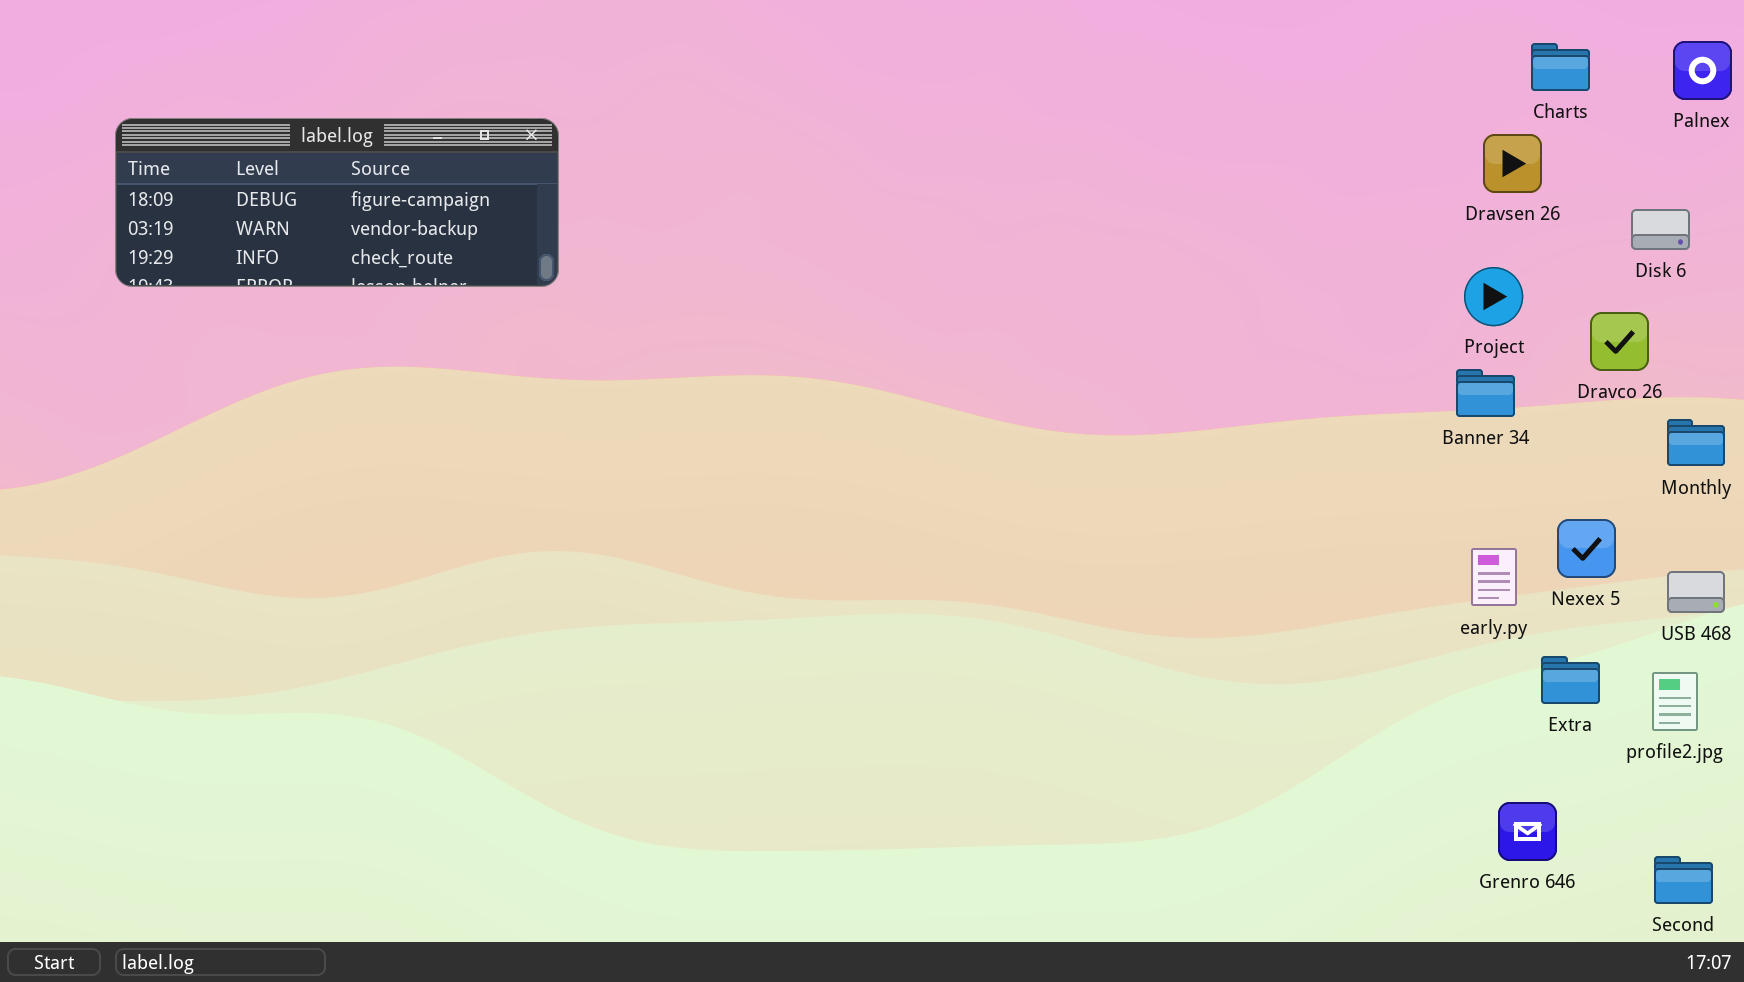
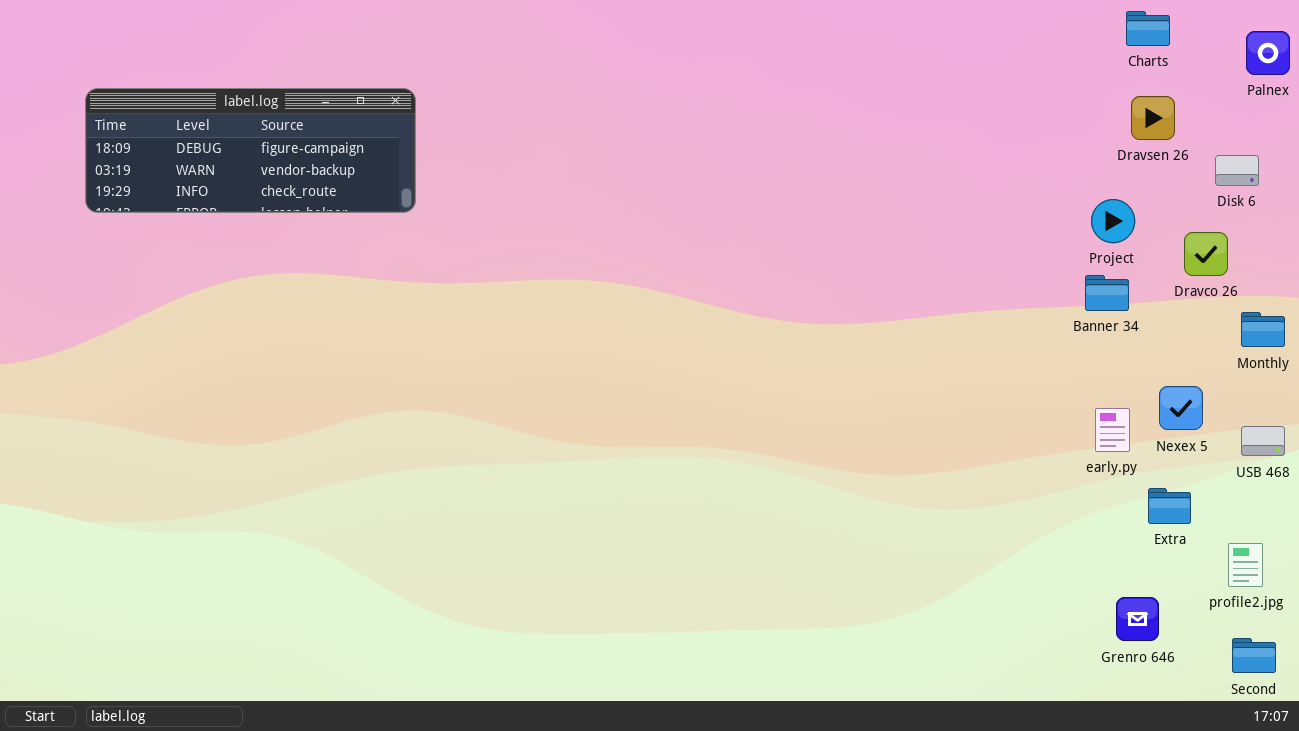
Charts: [1531,43,1590,91] -> [1126,11,1170,46], moved
Dravsen 26: [1483,134,1542,193] -> [1131,96,1175,140], moved
profile2.jpg: [1652,672,1698,731] -> [1228,543,1263,587], moved

